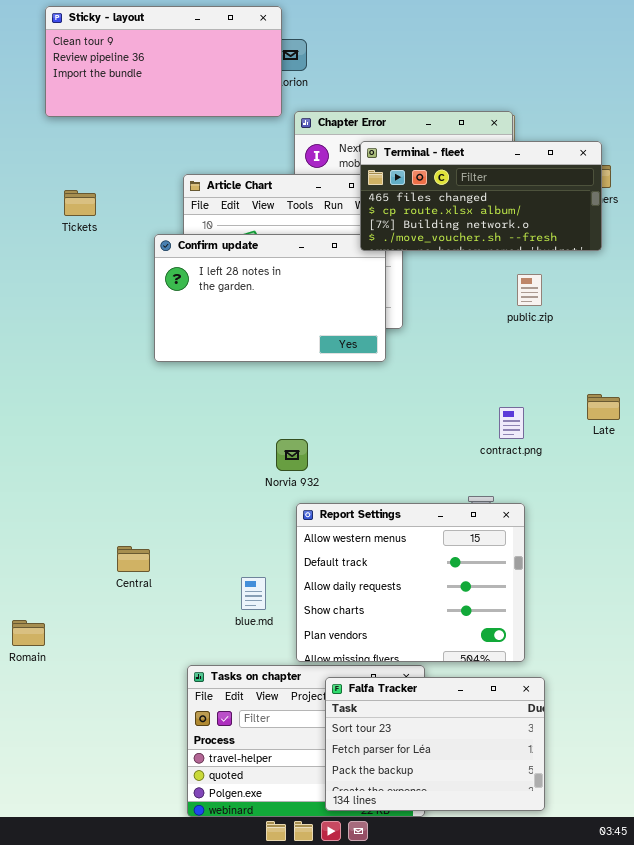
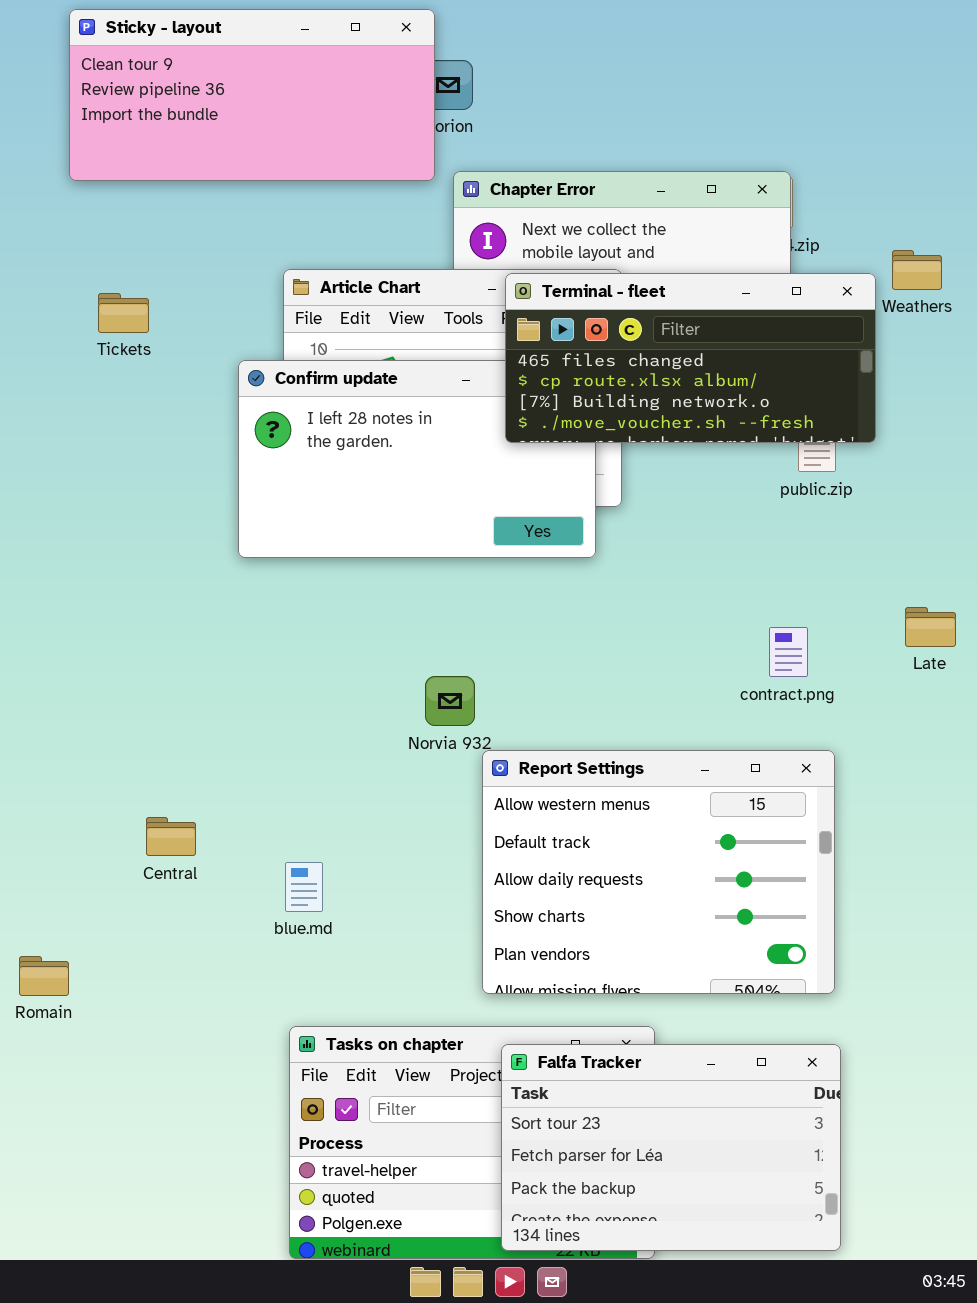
Terminal - fleet: [360,141,602,251] -> [505,273,876,443], moved
Report Settings: [296,503,525,662] -> [482,750,835,994], moved
Central: [117,546,150,572] -> [146,817,196,856], moved
blue.md: [241,577,266,610] -> [285,862,323,912], moved

